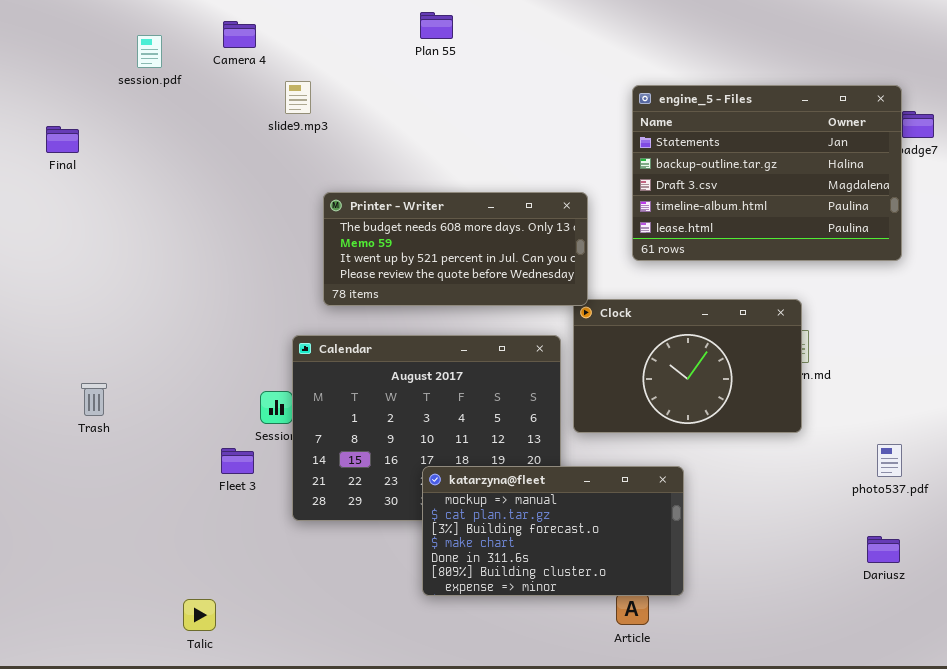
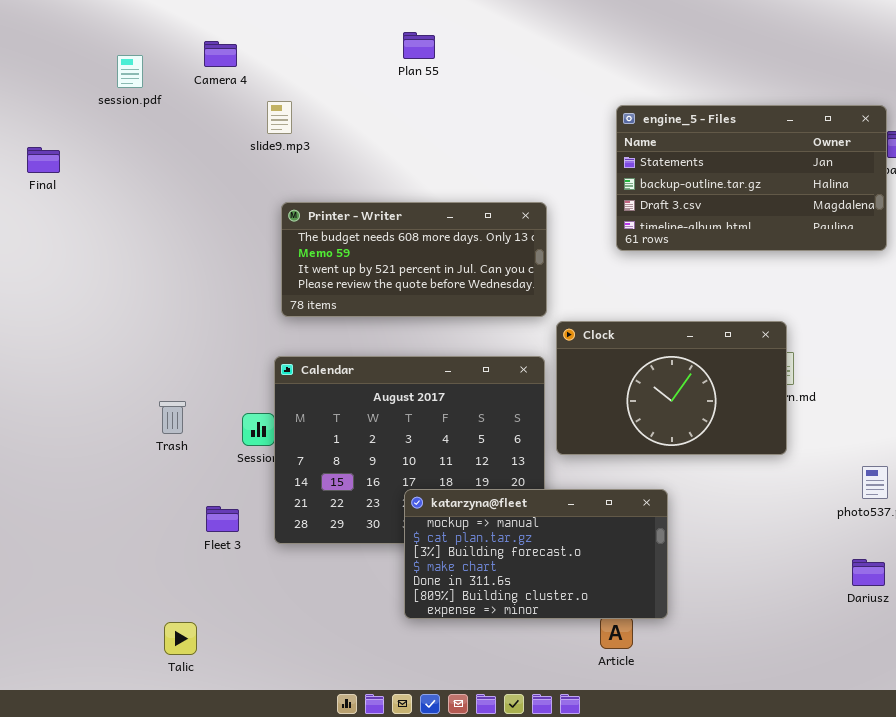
engine_5 - Files: [632,85,902,261] -> [616,105,887,251], resized
Printer - Writer: [323,192,588,306] -> [281,202,547,317], moved
Trash: [81,383,107,416] -> [159,401,186,434], moved
Fleet 3: [221,448,254,474] -> [206,506,239,532], moved

